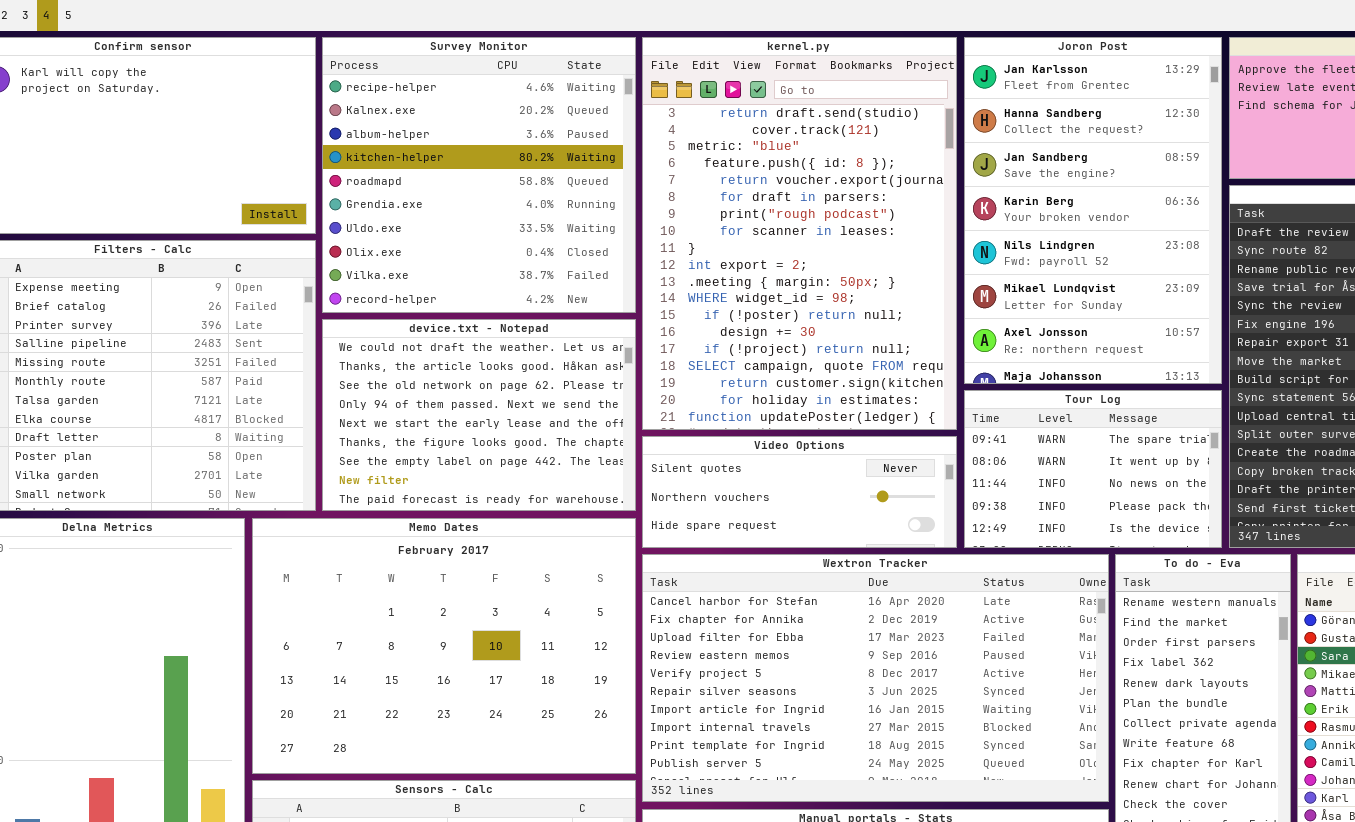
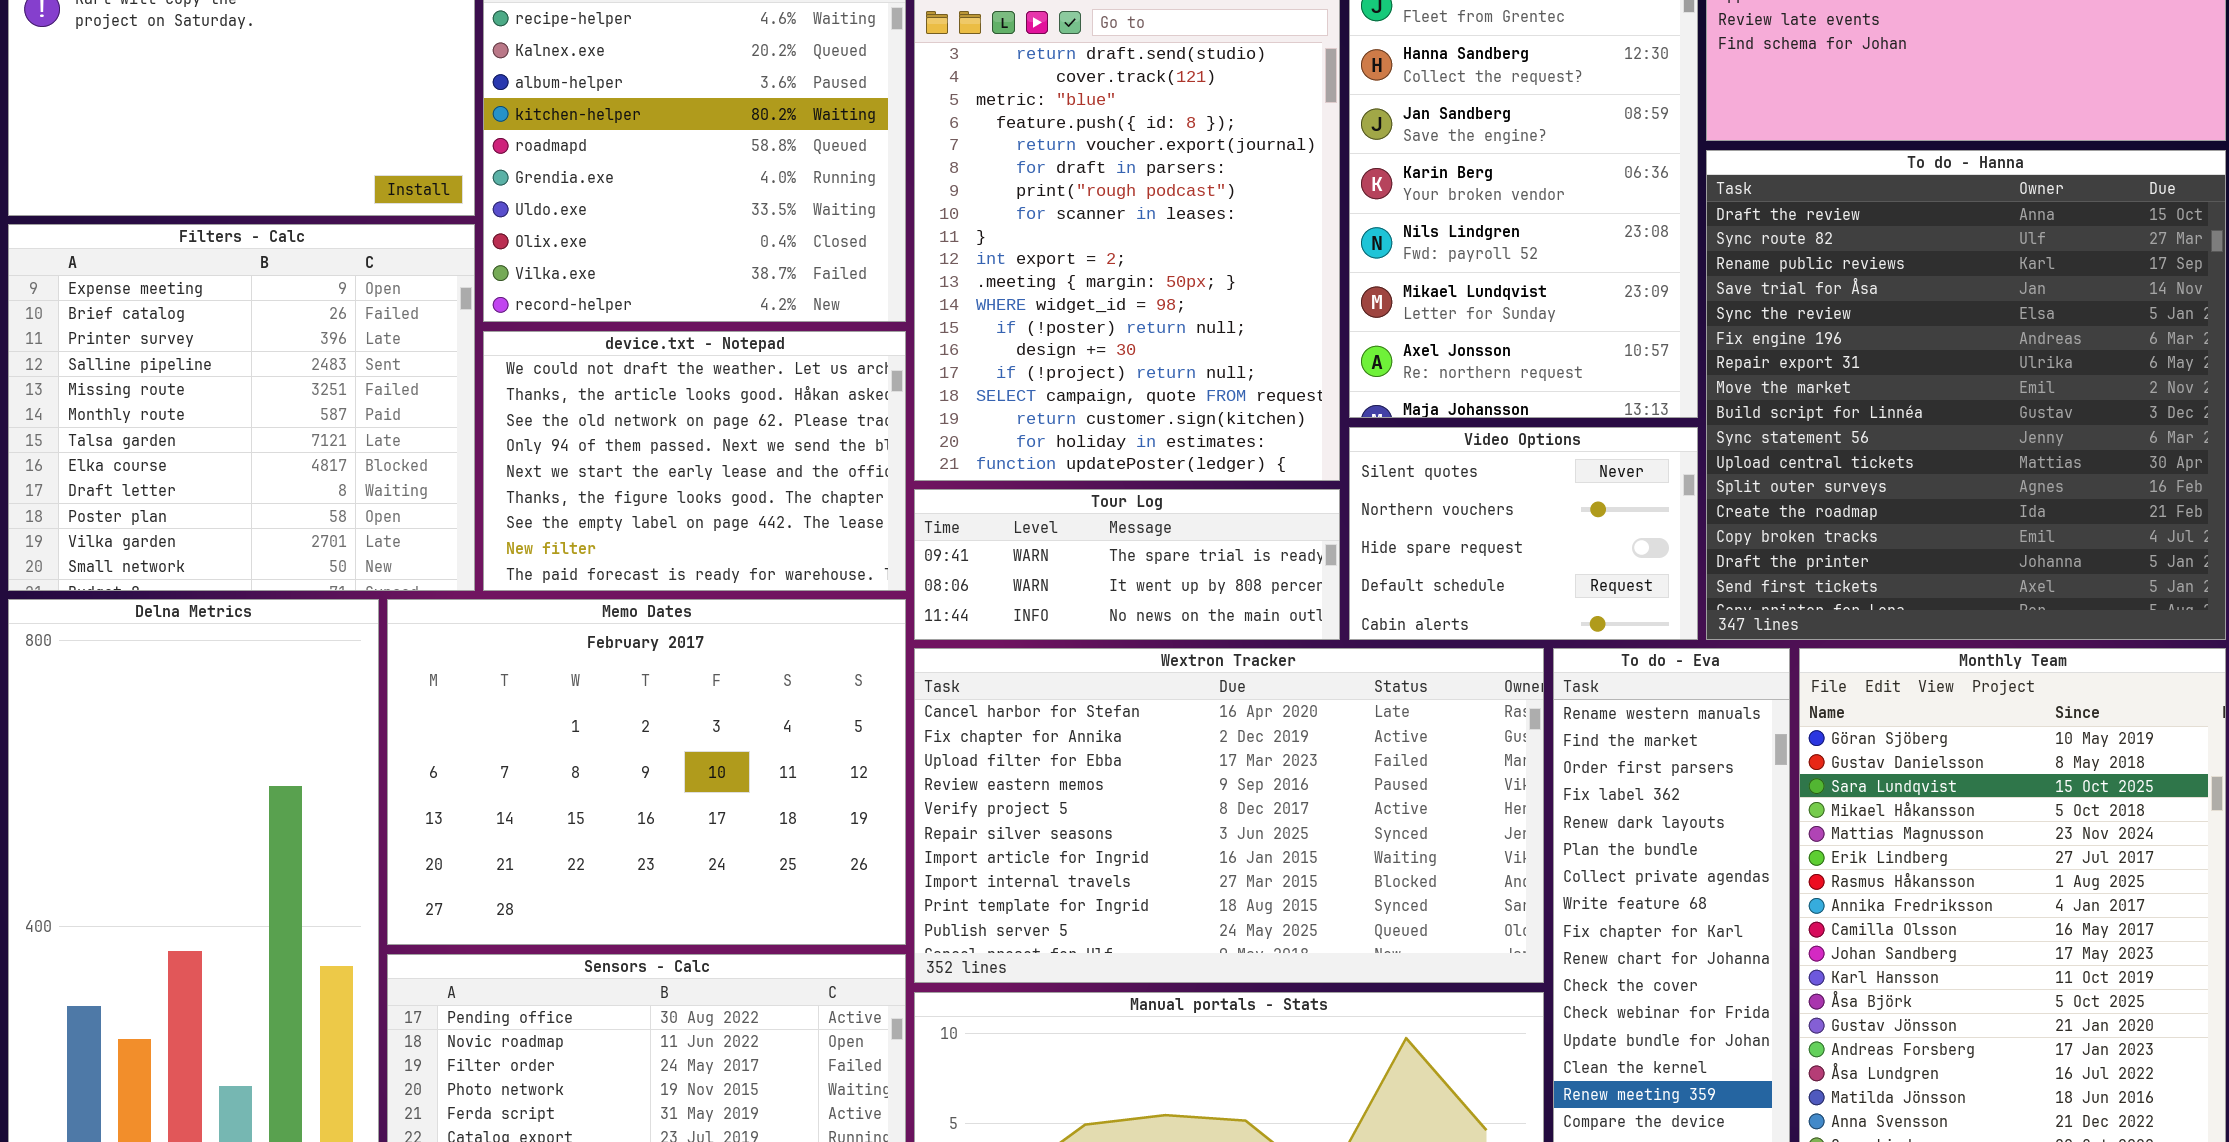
Tour Log: [964,390,1222,548] -> [914,489,1340,640], moved, resized
Video Options: [642,436,957,548] -> [1349,427,1698,640], moved, resized

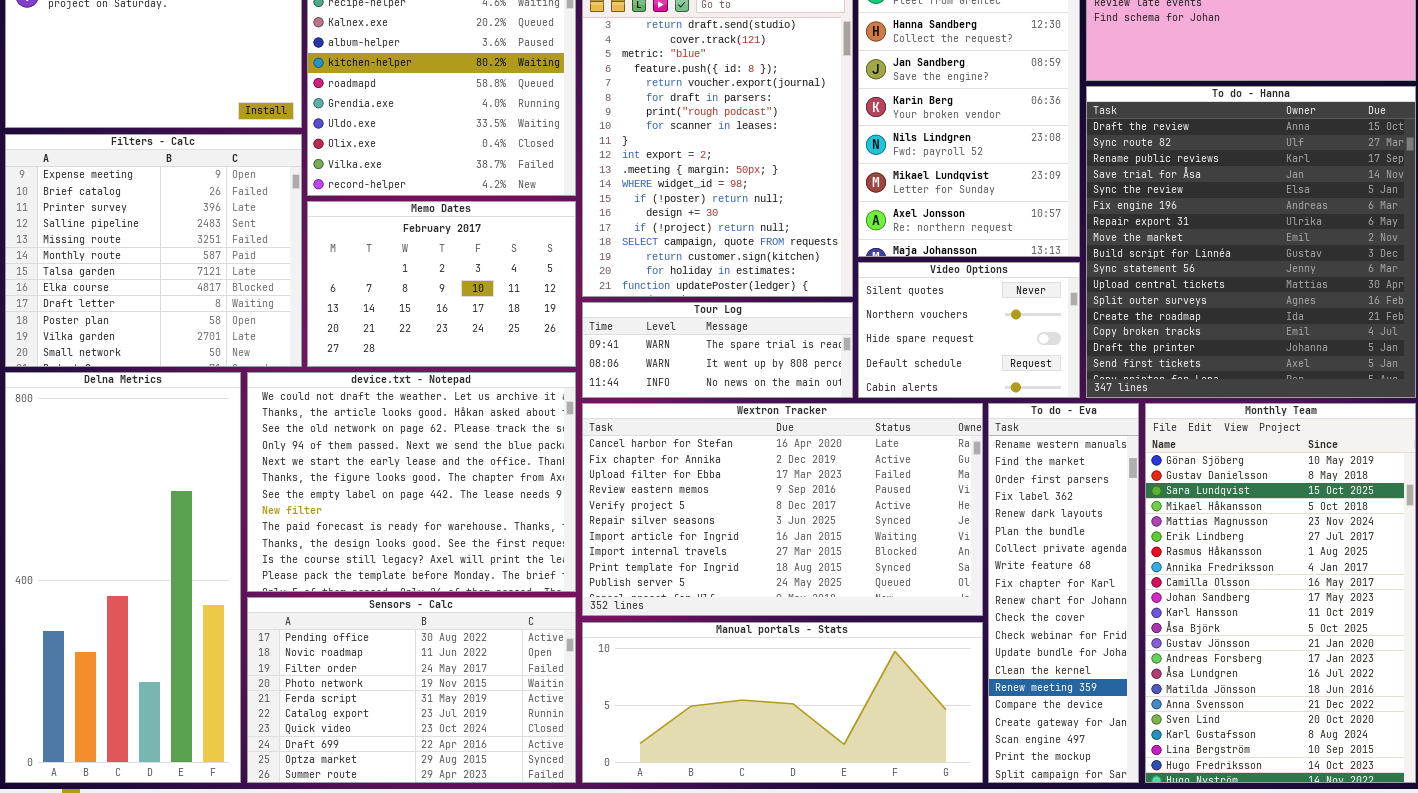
device.txt - Notepad: [483,331,906,591] -> [247,372,576,592], moved, resized
Memo Dates: [387,599,906,945] -> [307,201,576,367], moved, resized

